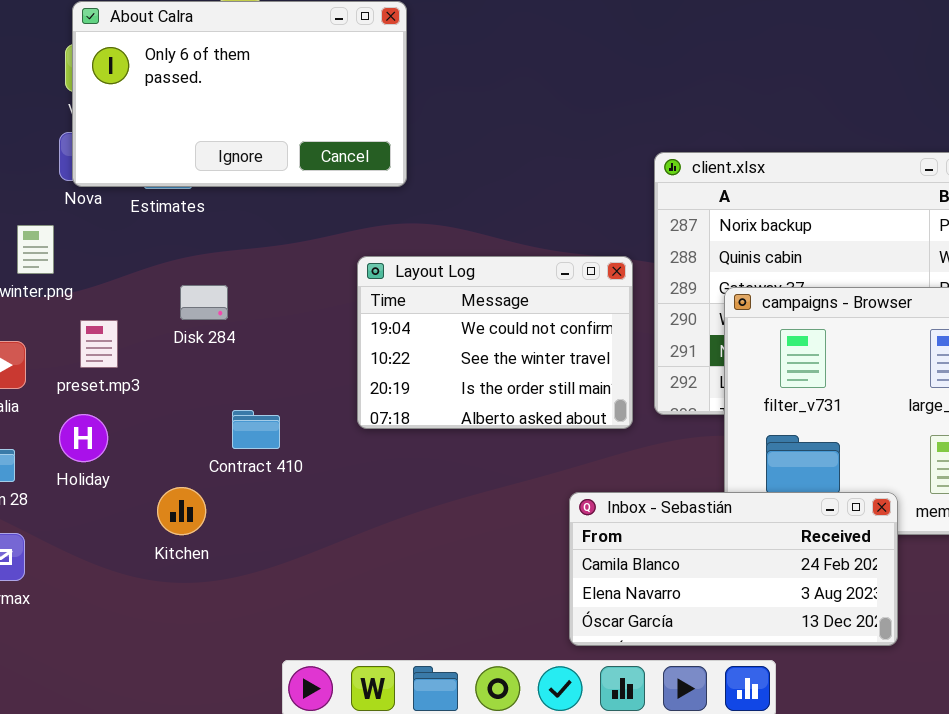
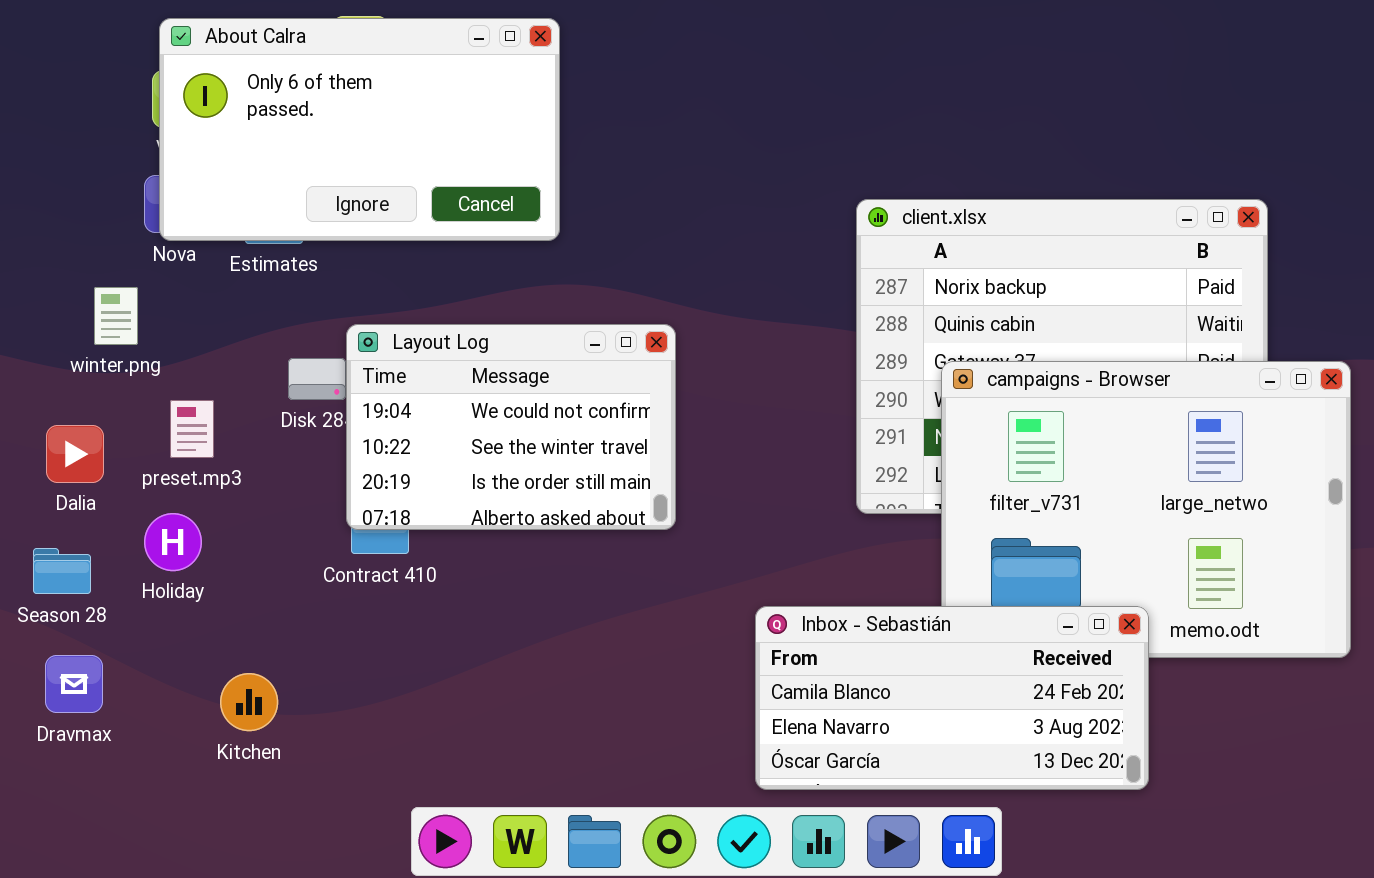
Layout Log: [357,256,633,429] -> [346,324,676,530], moved
Kitchen: [157,487,206,535] -> [220,673,278,731], moved

